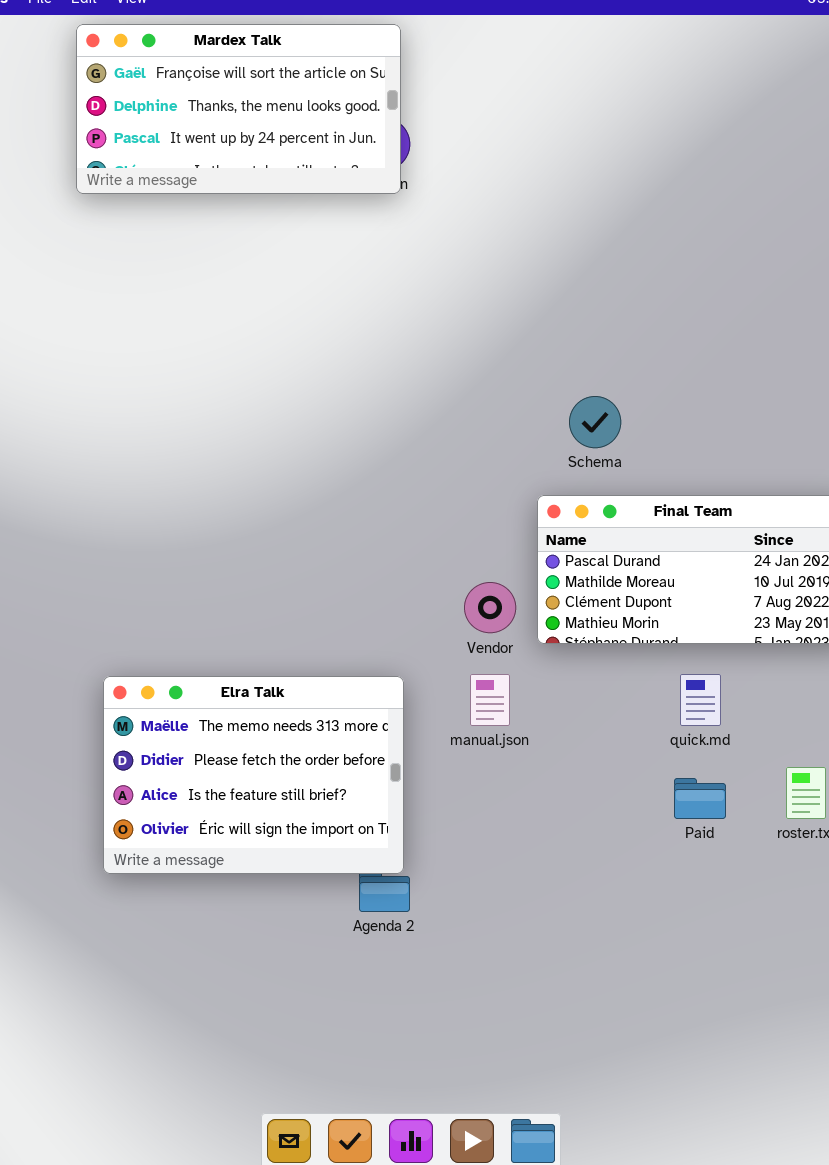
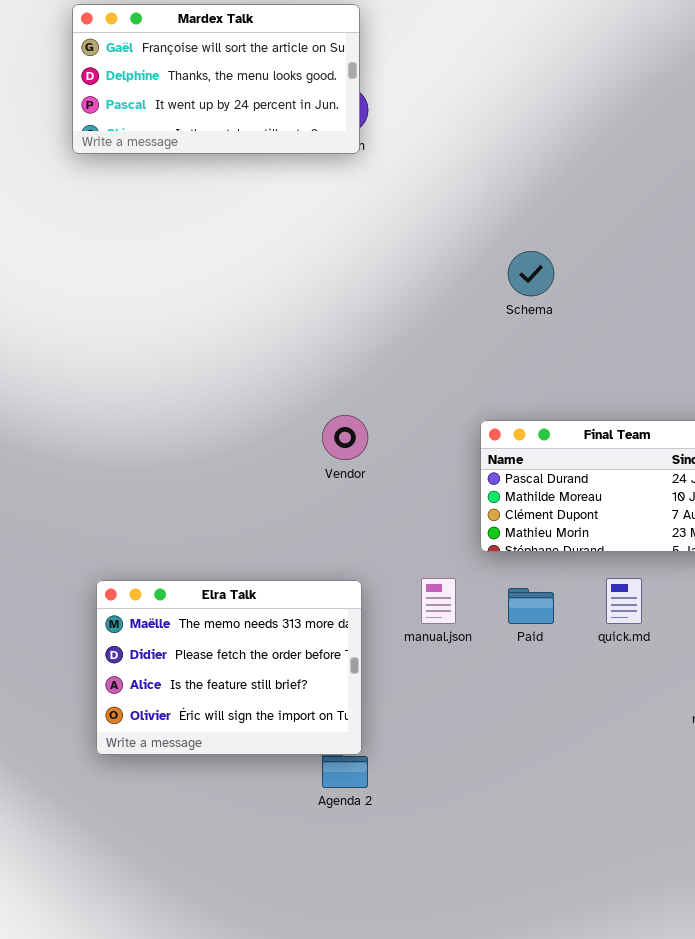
Schema: [569,396,621,448] -> [508,251,554,296], moved
Vendor: [464,582,516,633] -> [322,415,368,460], moved
Paid: [674,778,726,819] -> [508,588,554,624], moved

